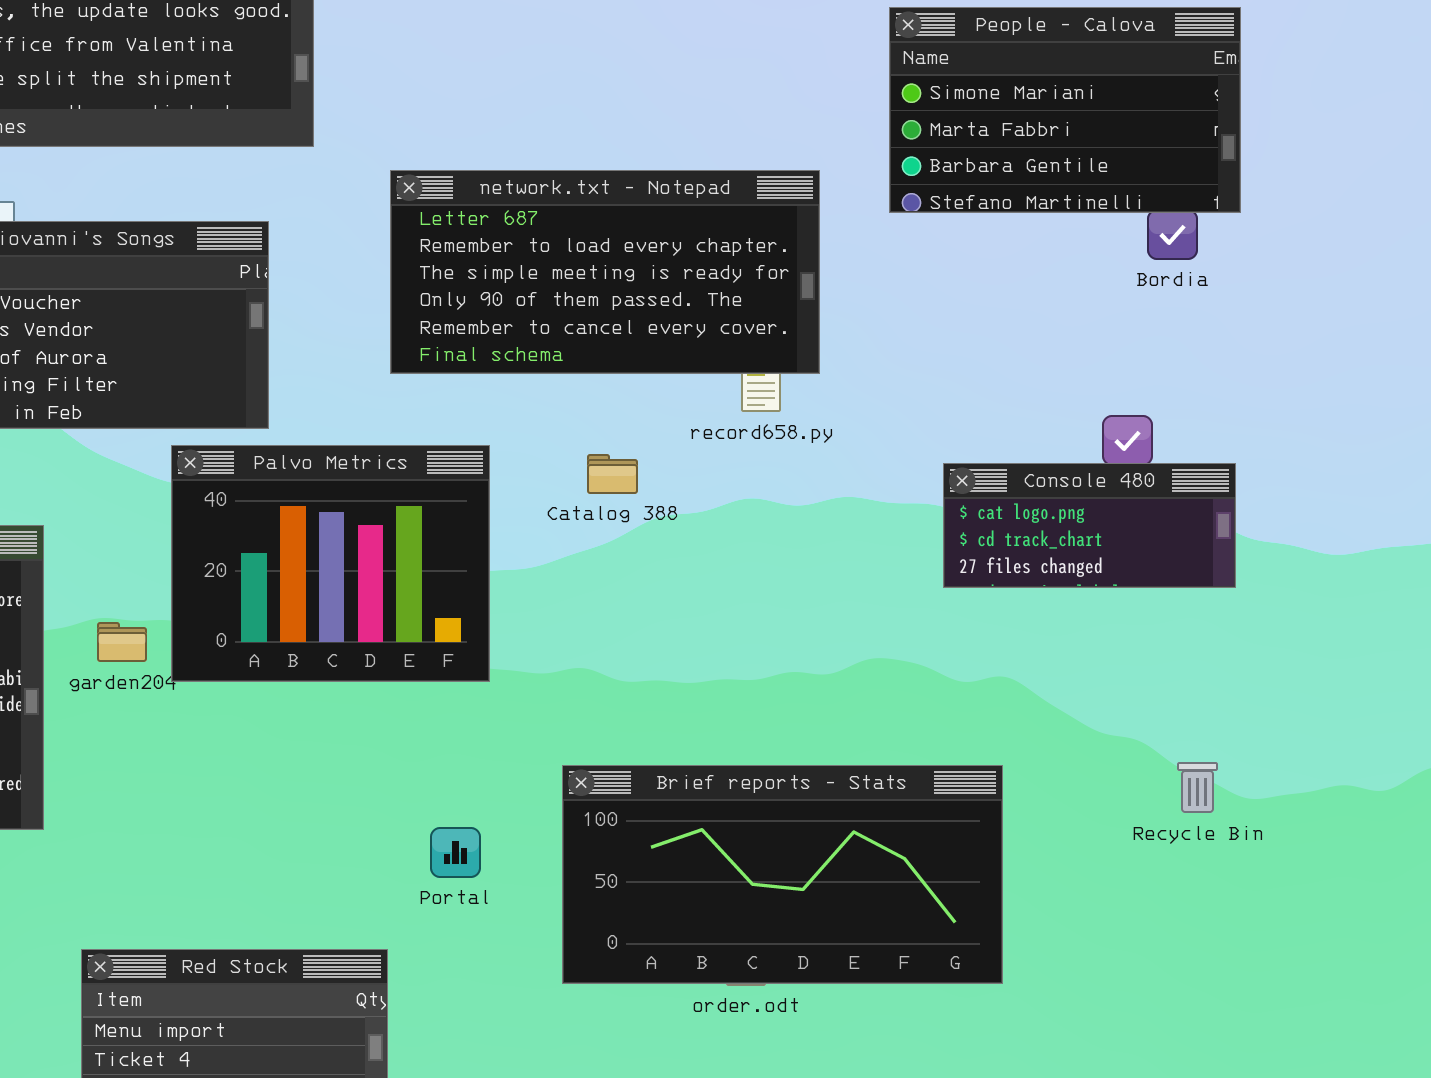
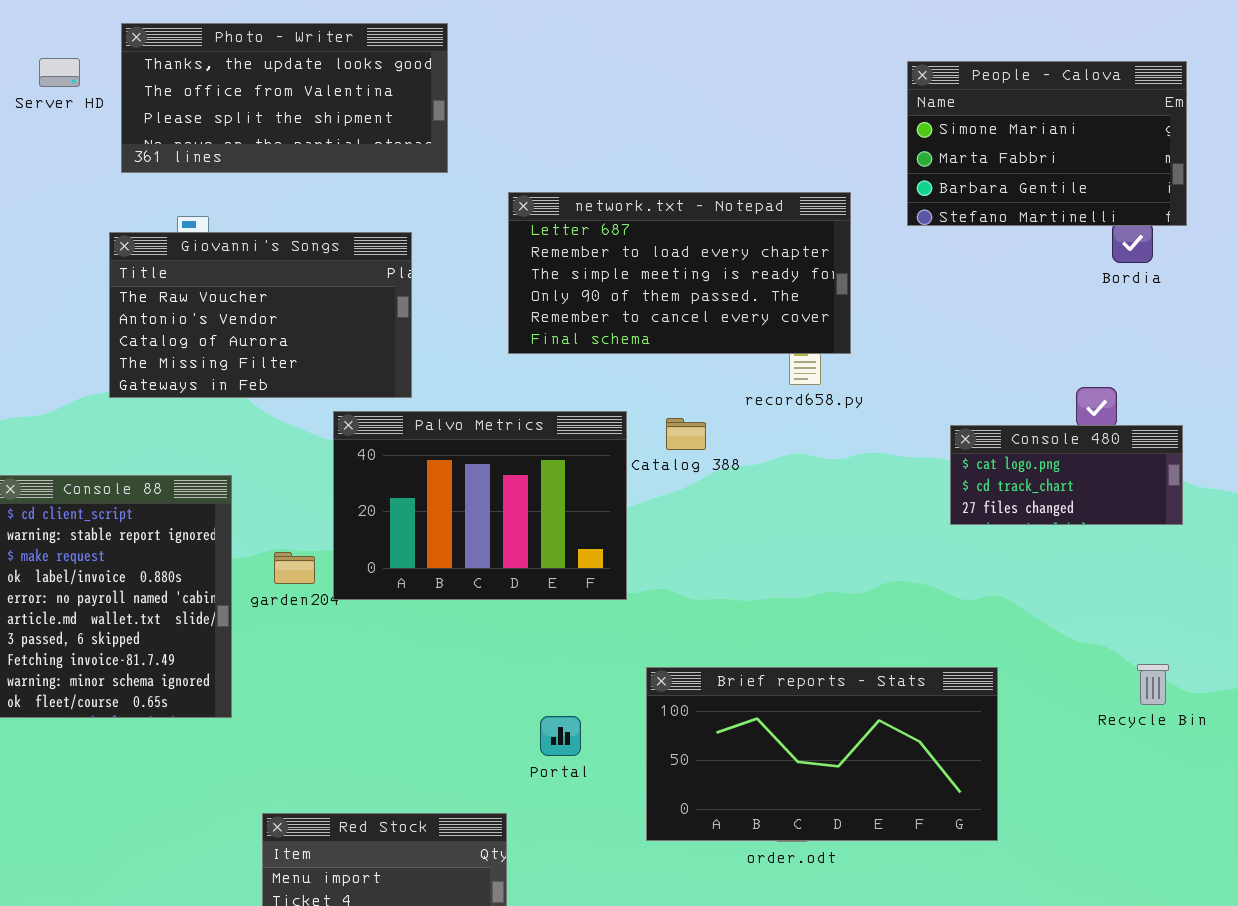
Palvo Metrics: [171,445,490,682] -> [333,411,627,600], resized

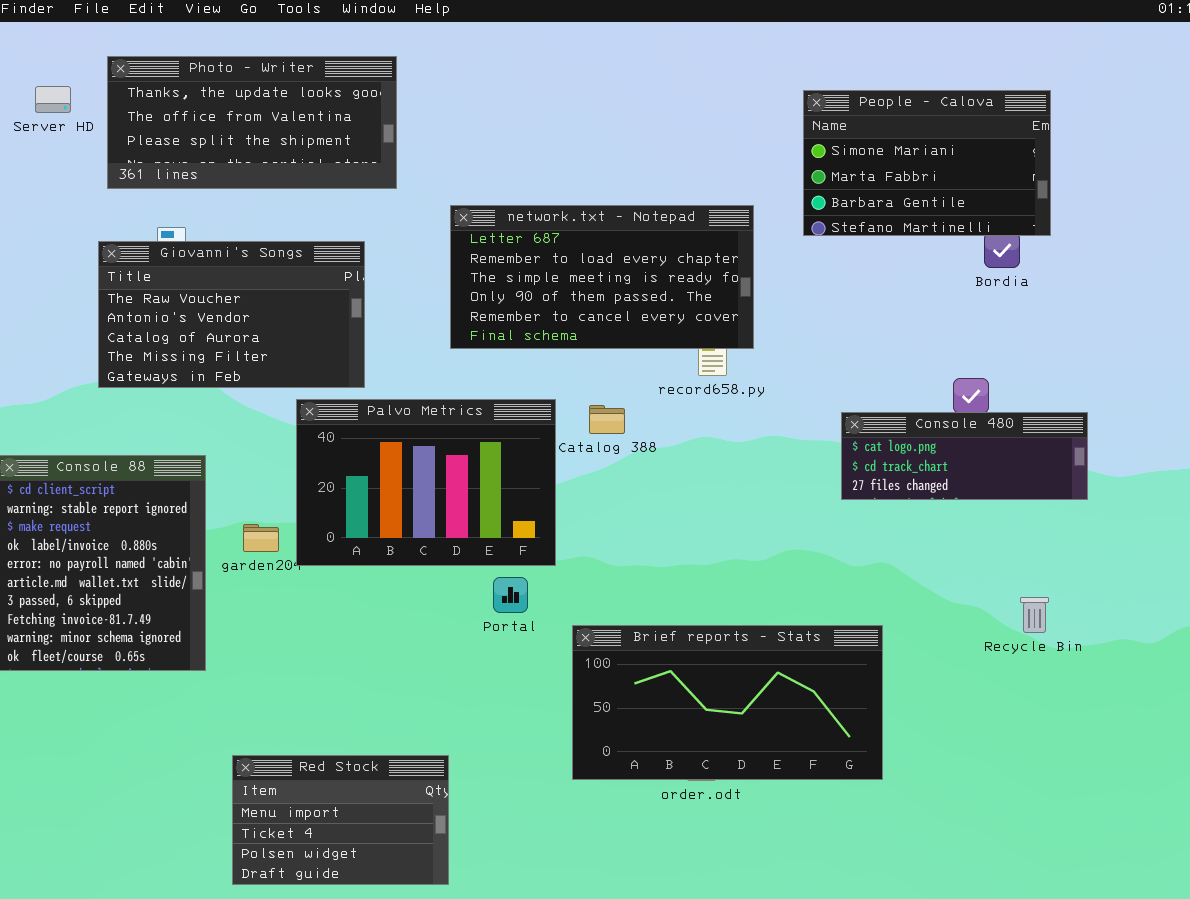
Console 480: [950,425,1183,525] -> [841,412,1088,500], resized
Recycle Bin: [1137,664,1169,705] -> [1020,597,1049,633], moved
Portal: [540,716,581,756] -> [493,577,528,613], moved

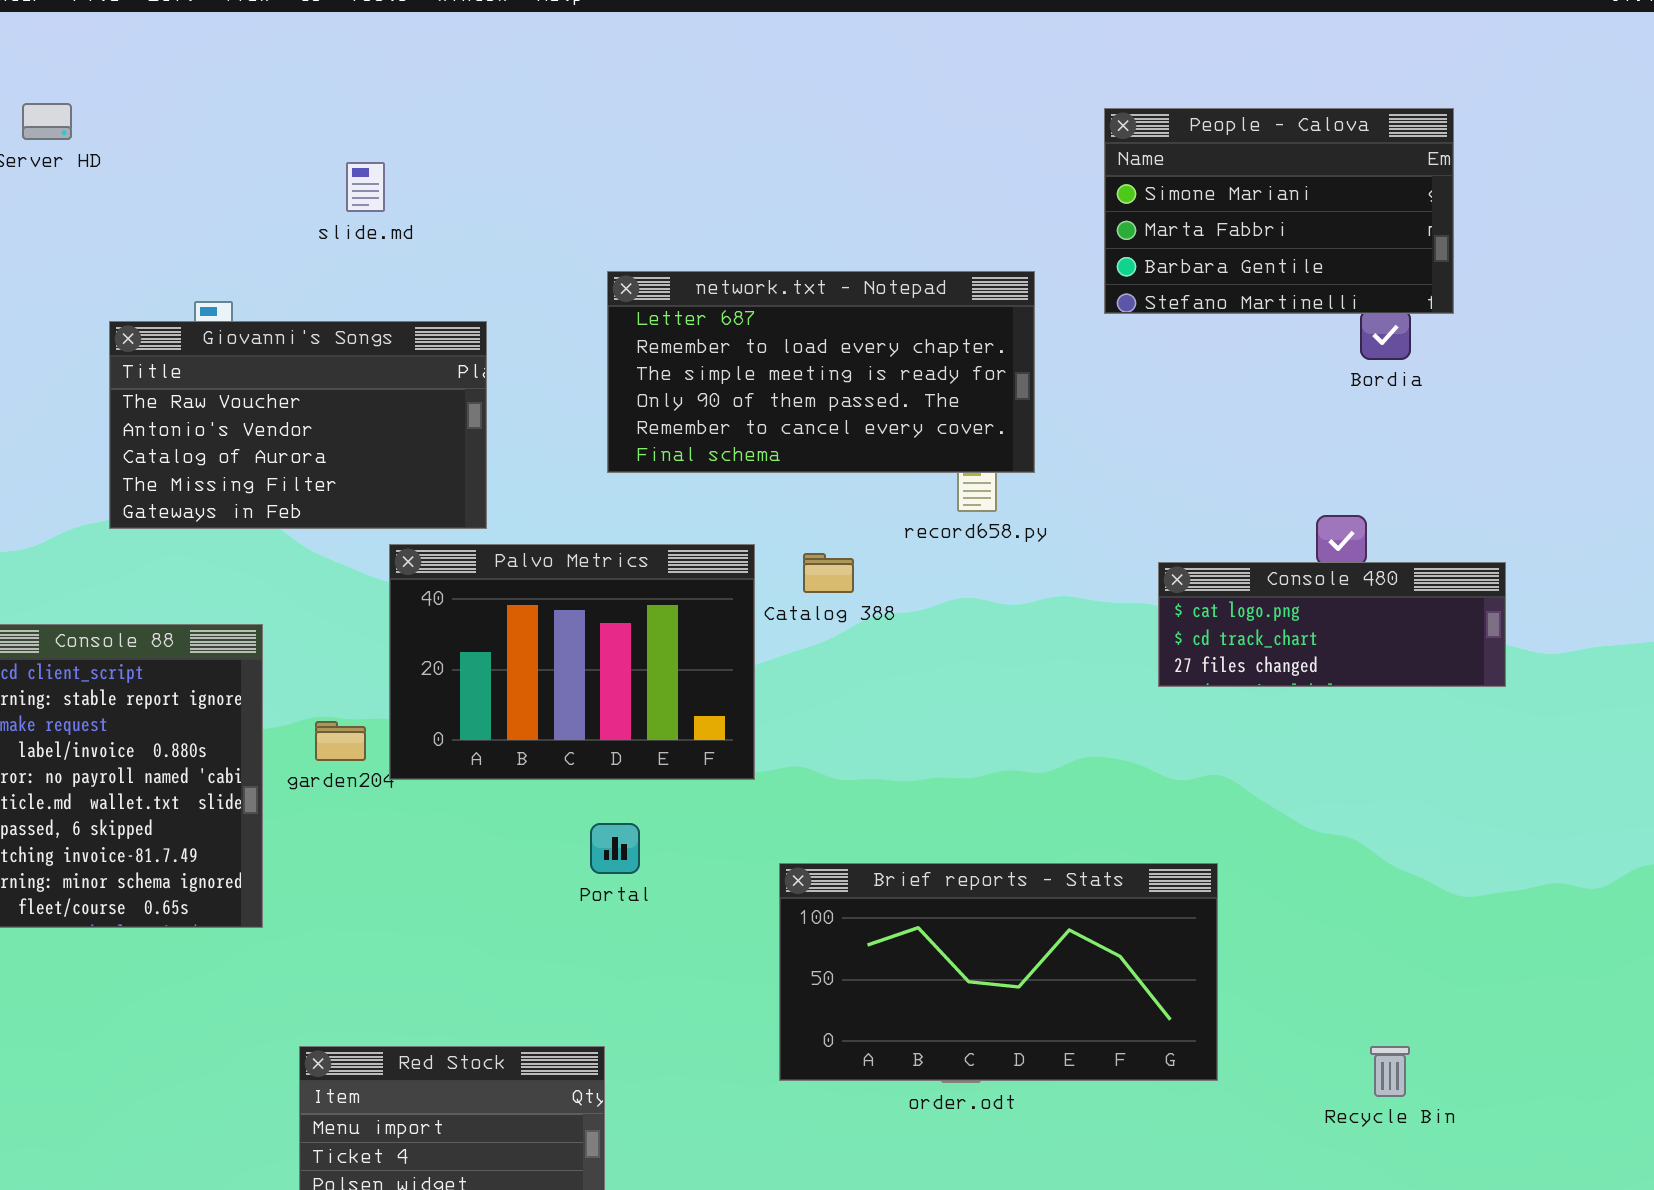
Photo - Writer: [107,56,397,189] -> none, closed
Portal: [493,577,528,613] -> [590,823,640,874], moved
Recycle Bin: [1020,597,1049,633] -> [1370,1046,1410,1097], moved

